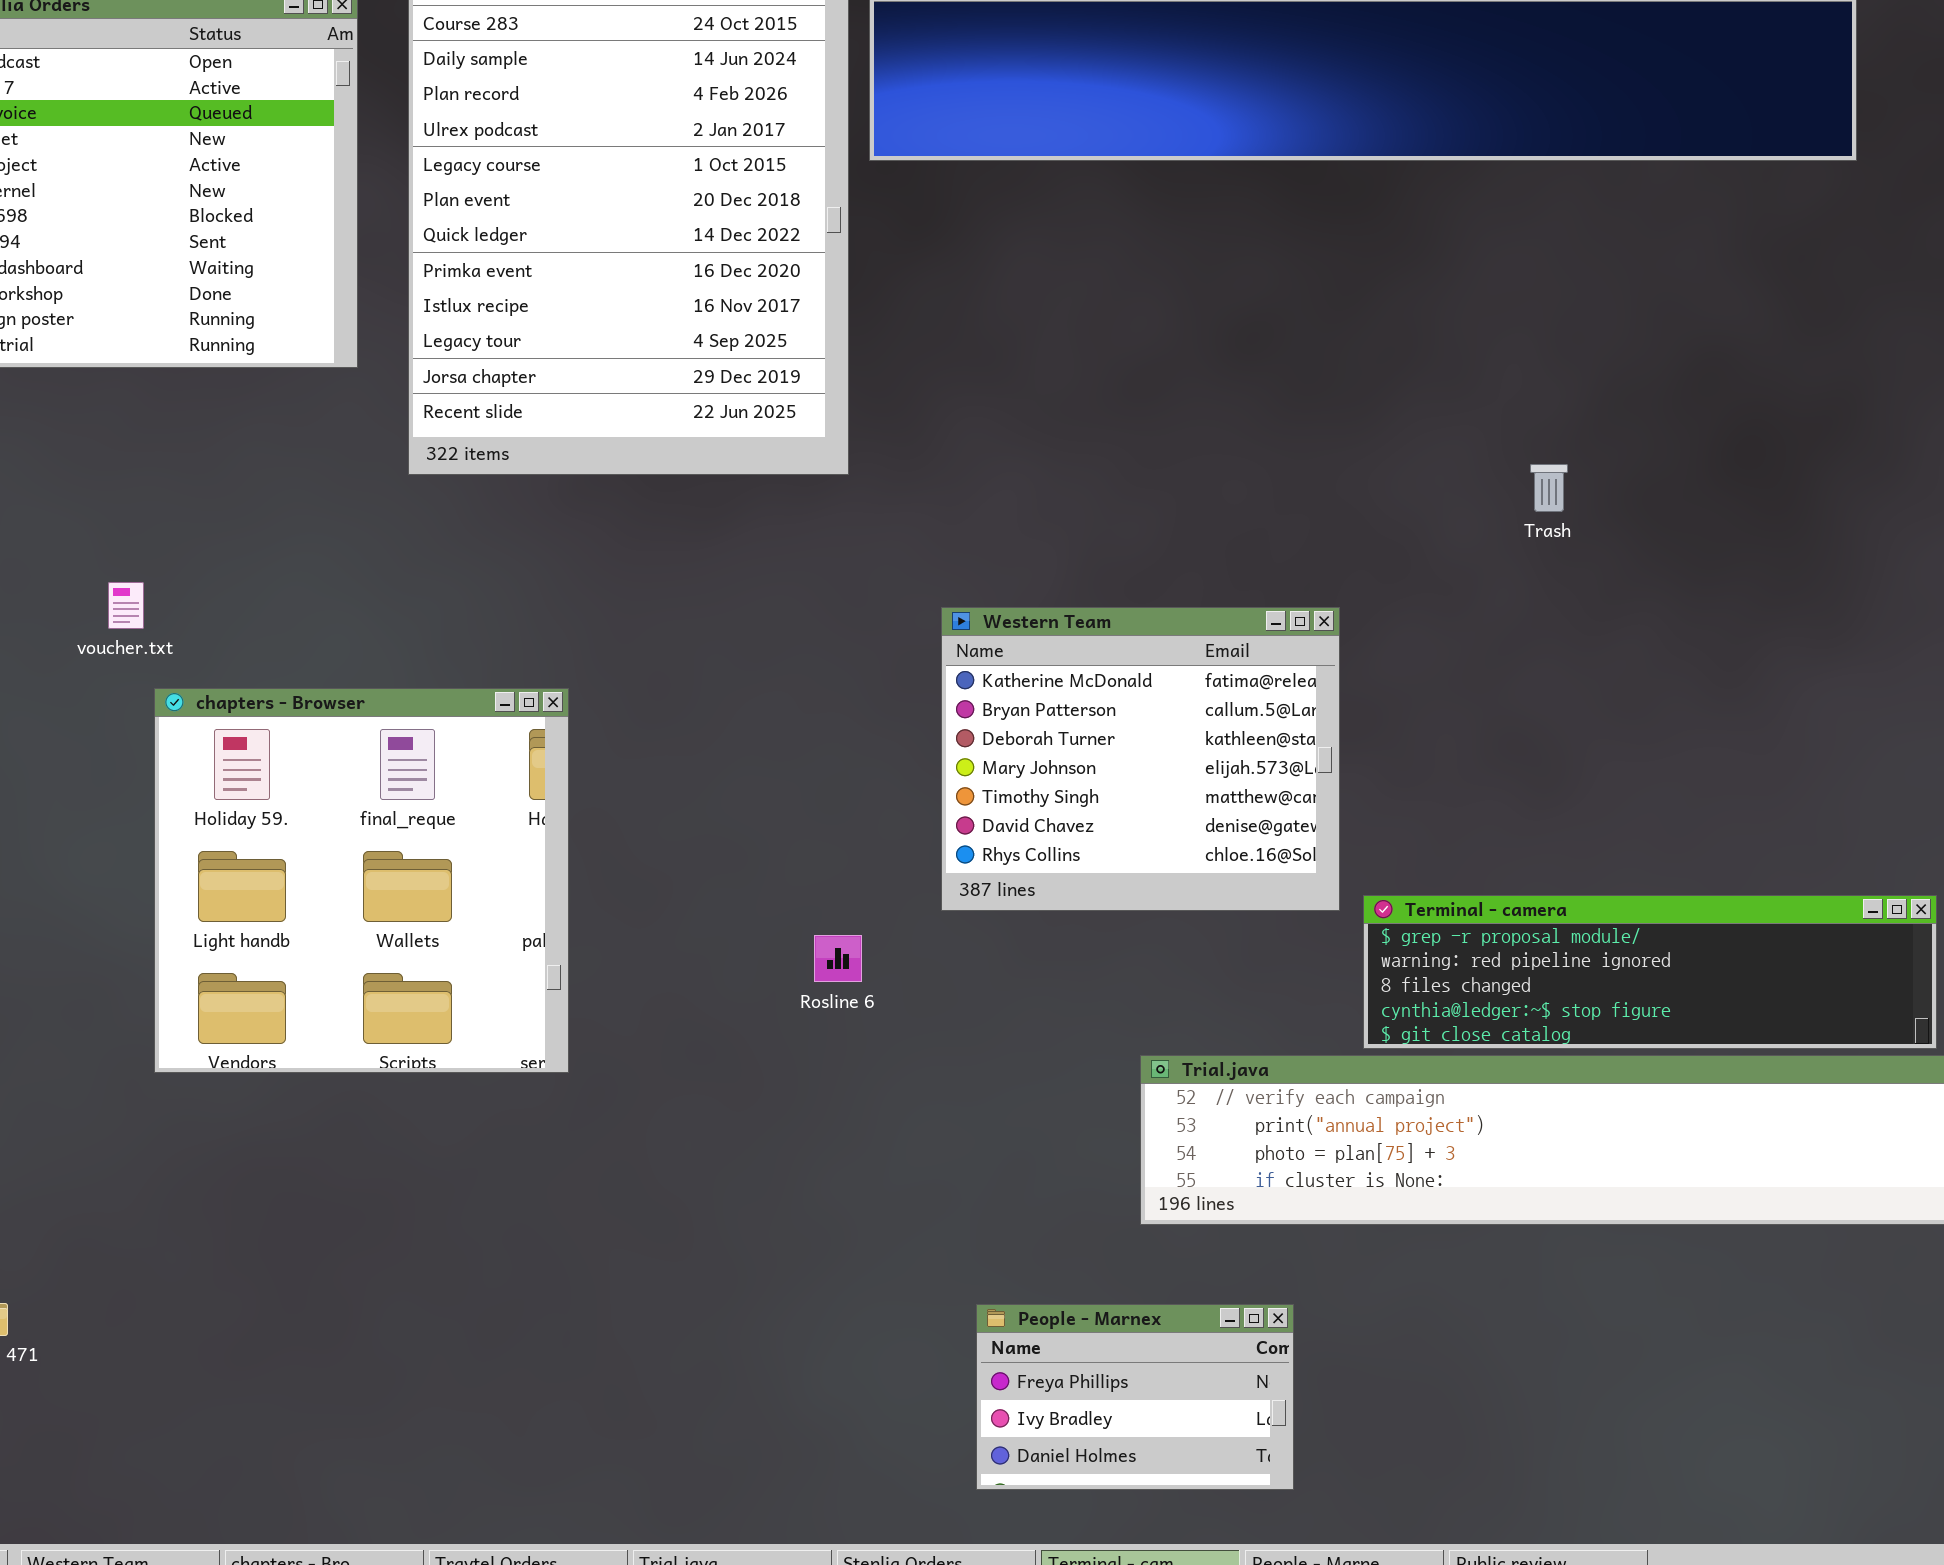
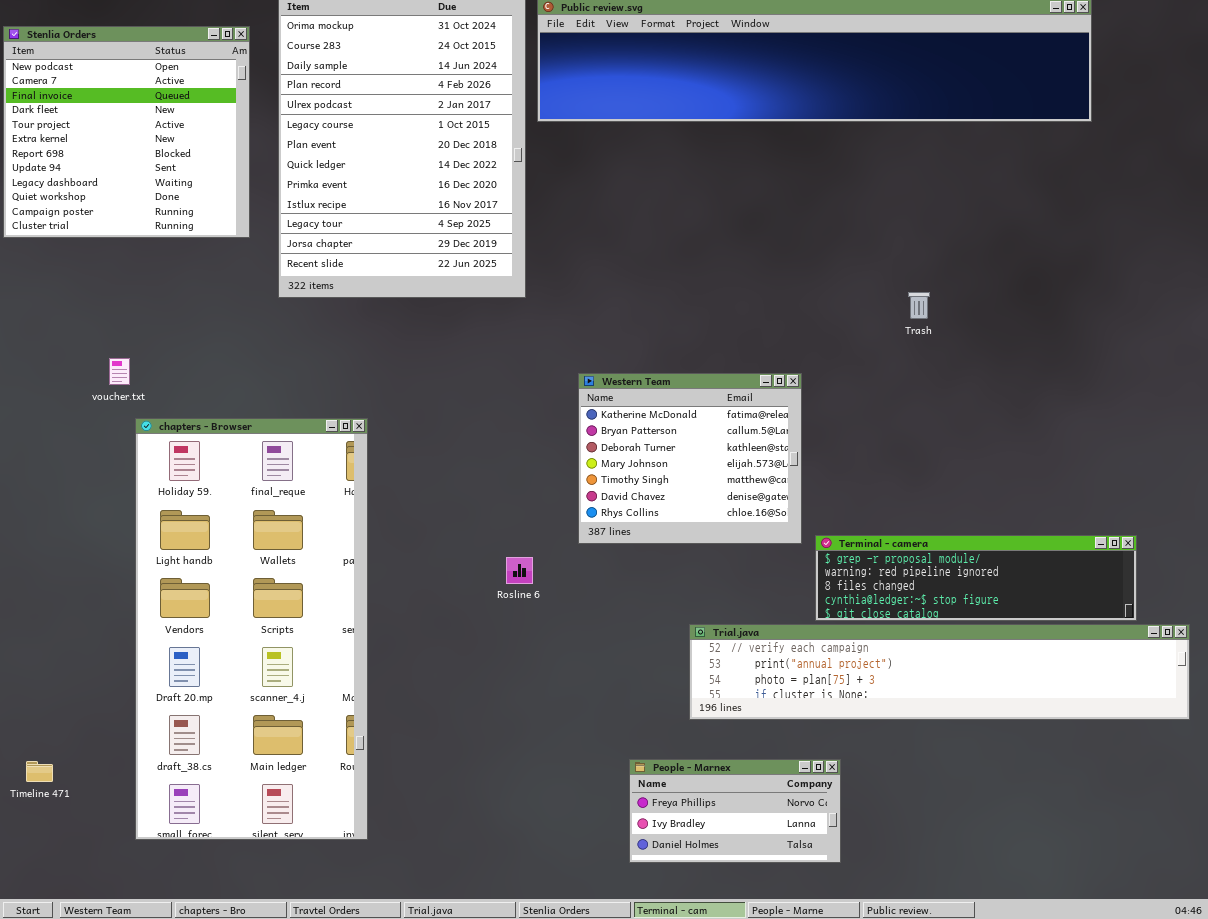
chapters - Browser: [154,688,569,1073] -> [135,418,368,840], resized
People - Marnex: [976,1304,1294,1490] -> [629,759,841,863], moved, resized

